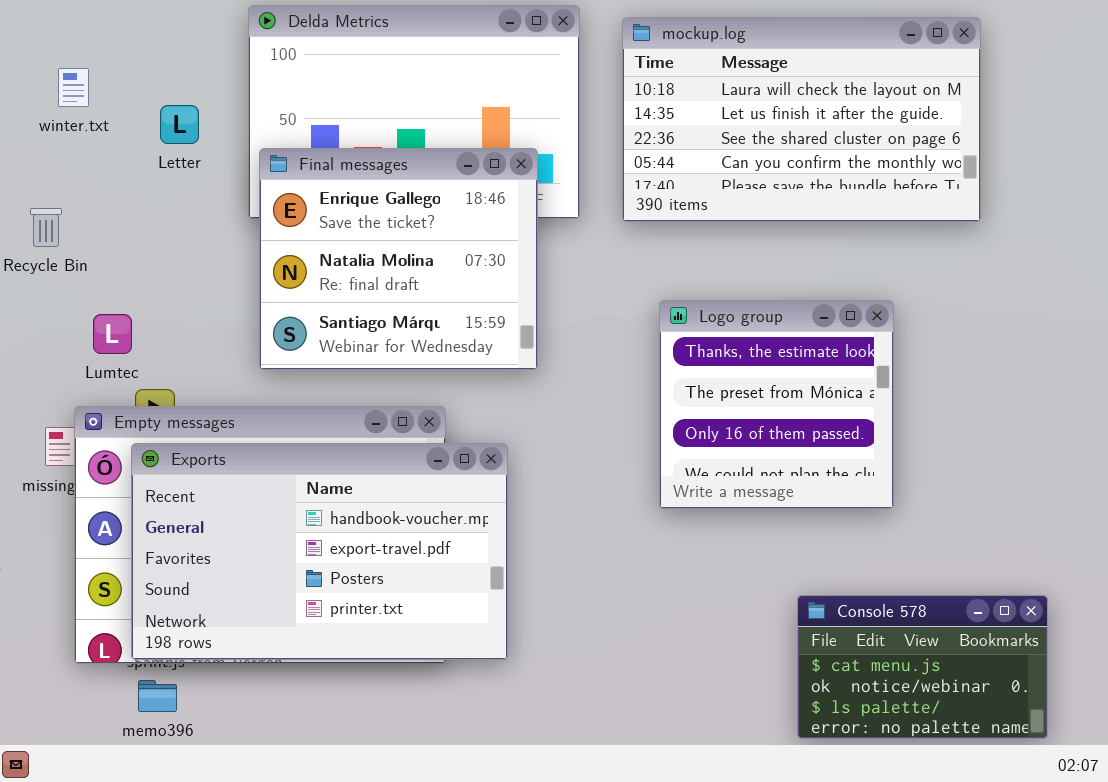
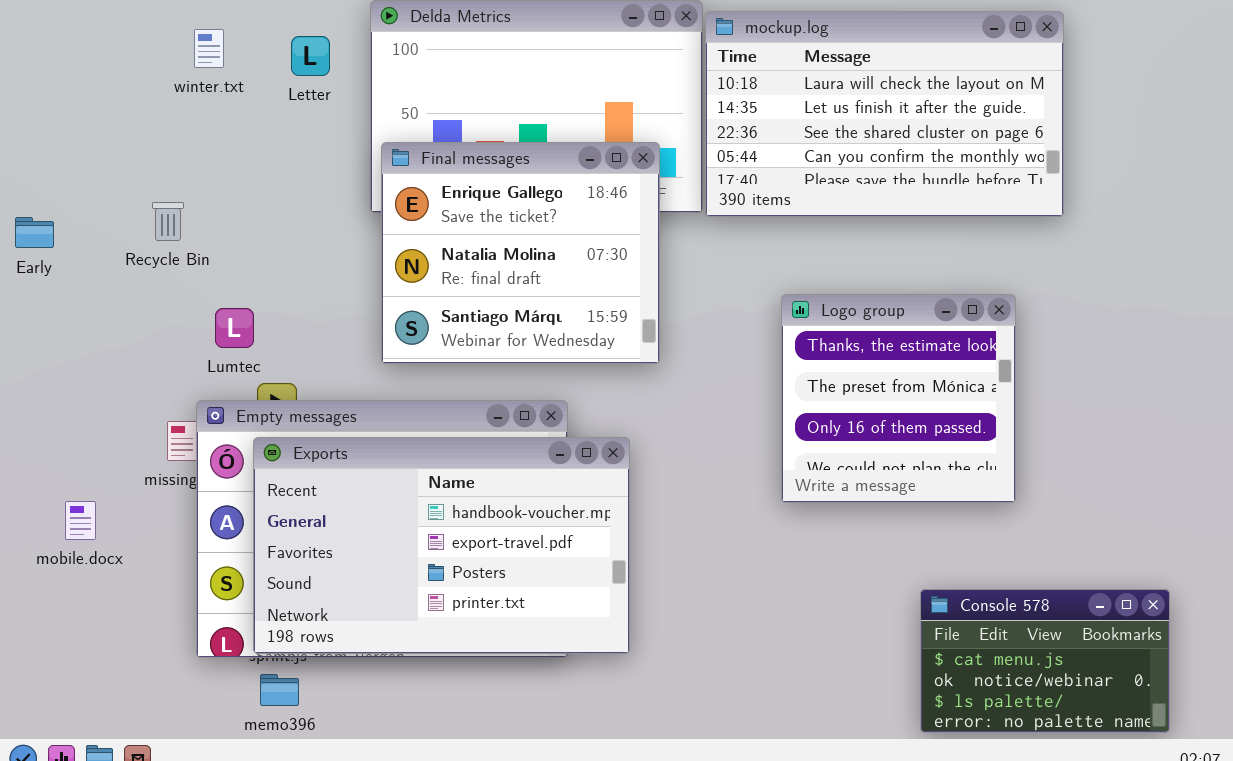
mockup.log: [622,17,981,222] -> [705,11,1064,217], moved
winter.txt: [58,68,89,107] -> [194,29,224,68], moved
Letter: [160,105,199,144] -> [291,36,330,76], moved

